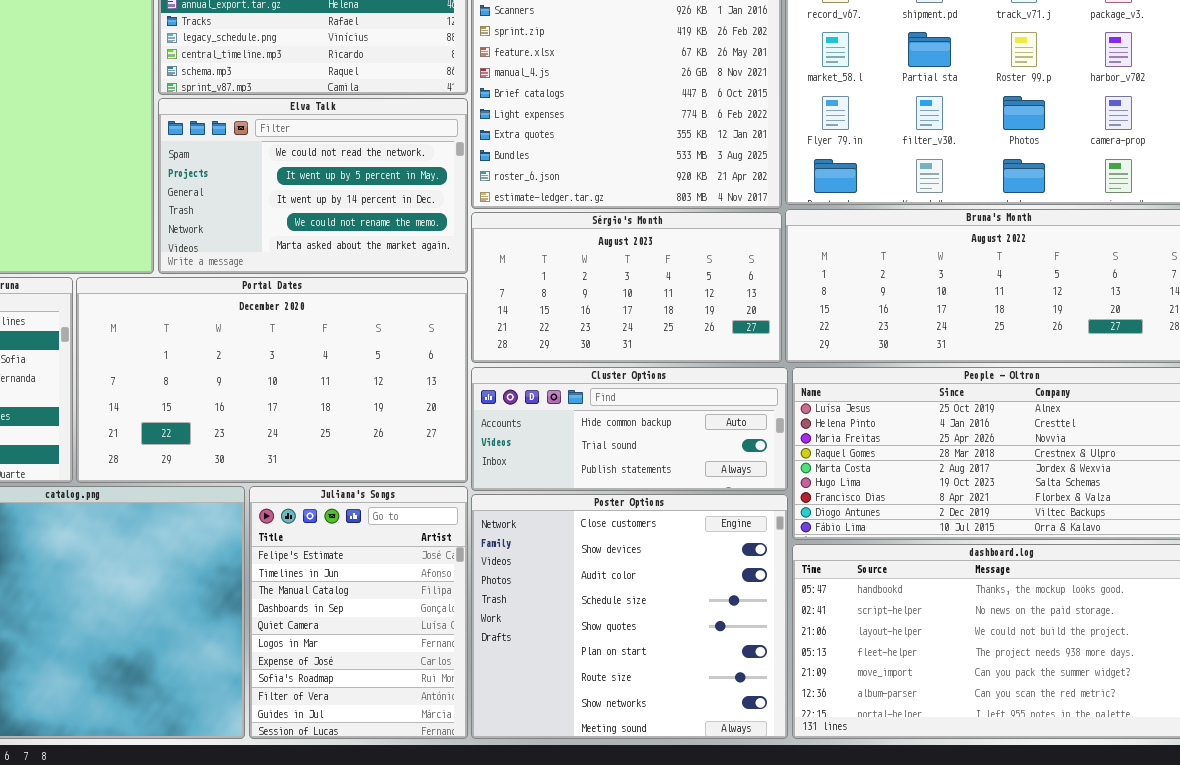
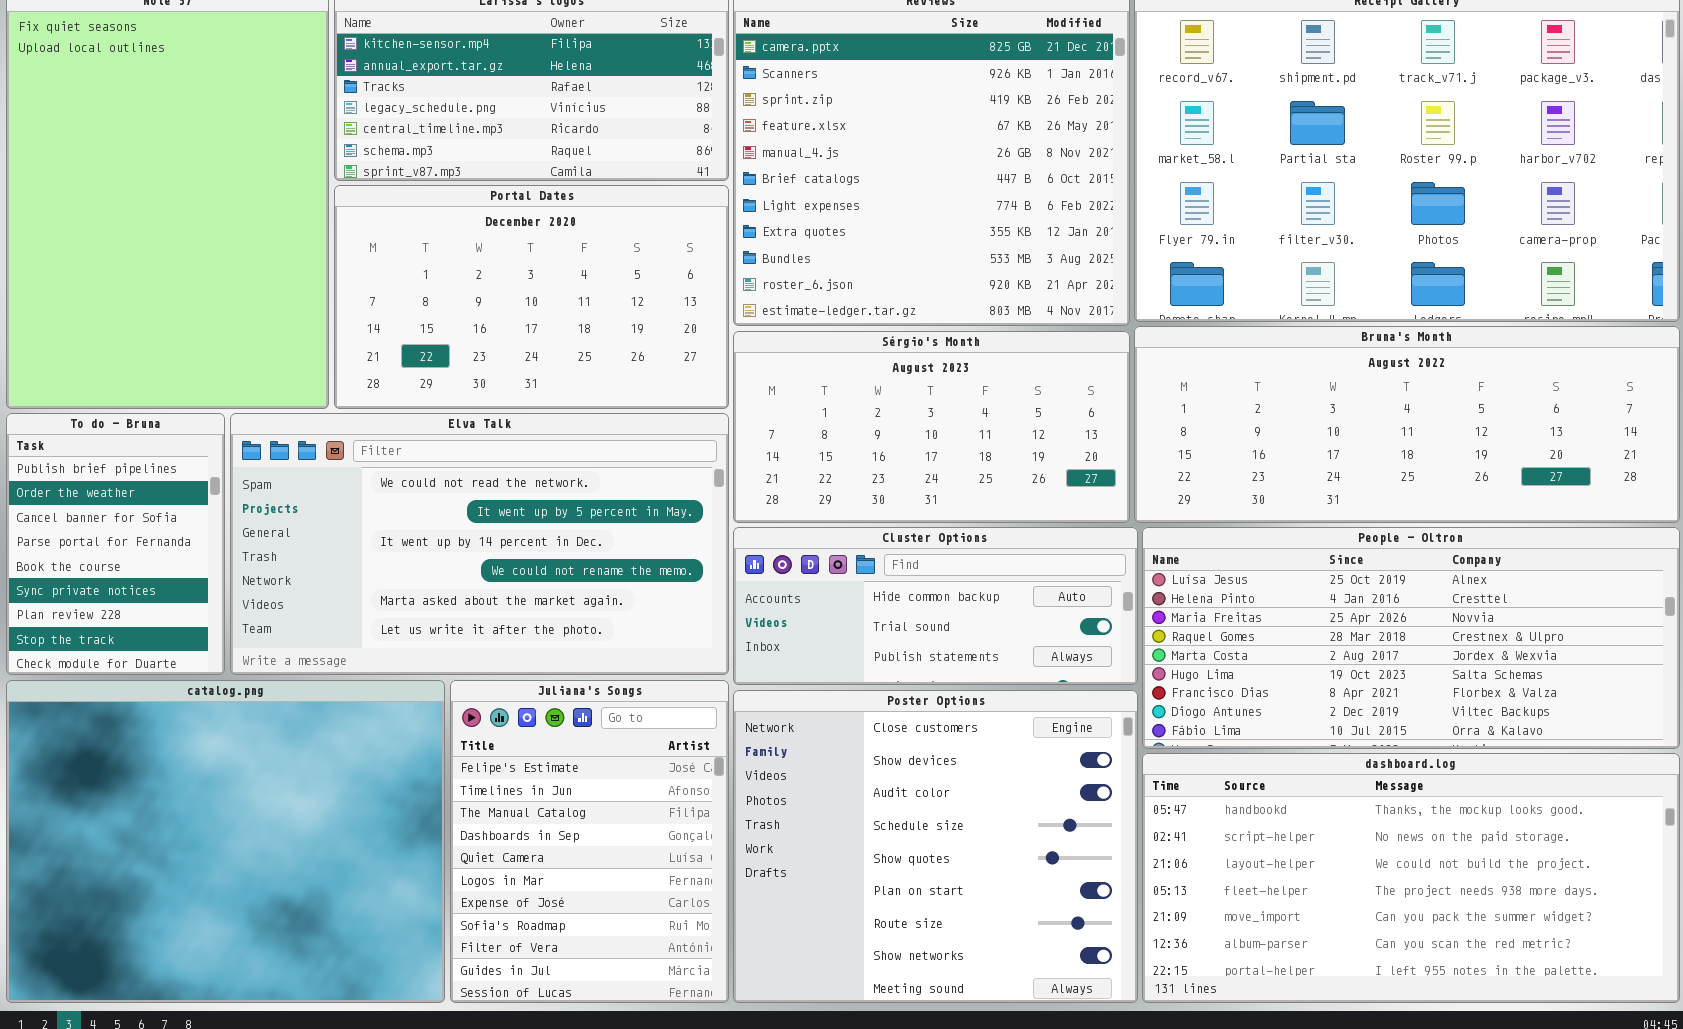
Elva Talk: [158,98,468,274] -> [230,413,729,675], moved, resized
Portal Dates: [76,277,468,483] -> [334,185,729,409], moved, resized

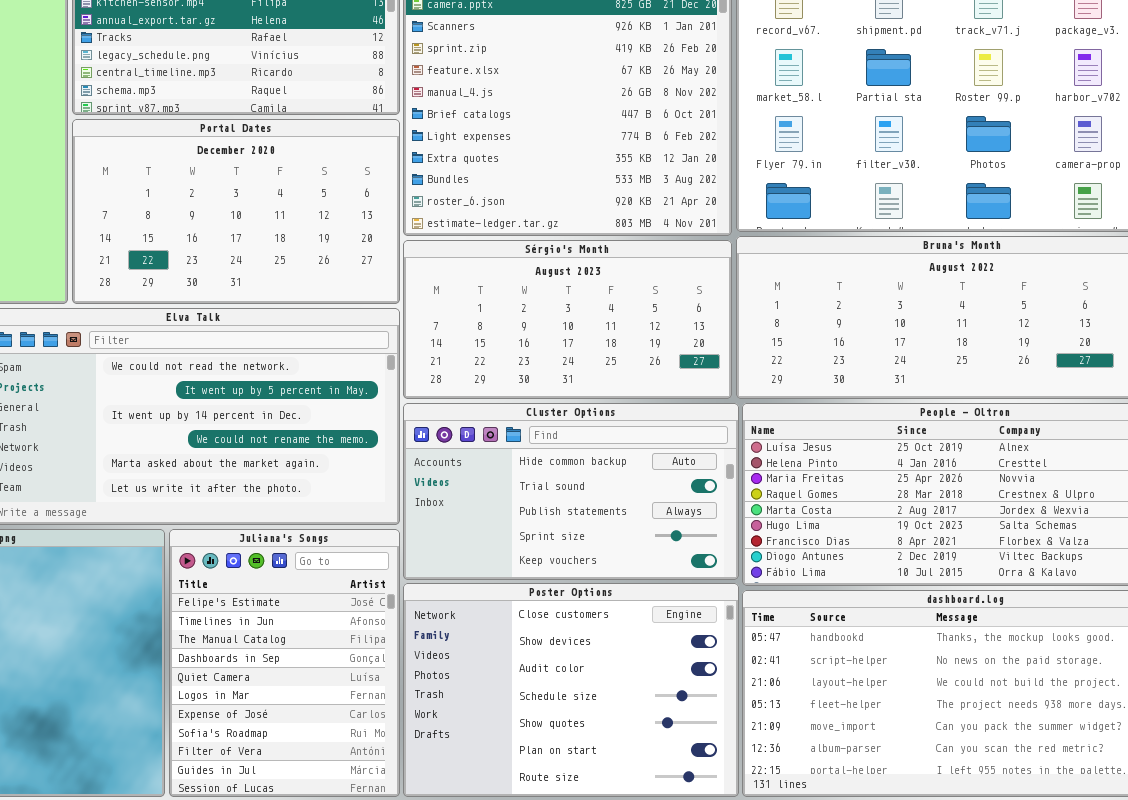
Cluster Options: [733,527,1138,685] -> [403,403,739,580], resized
Poster Options: [733,690,1138,1003] -> [403,583,739,797], resized

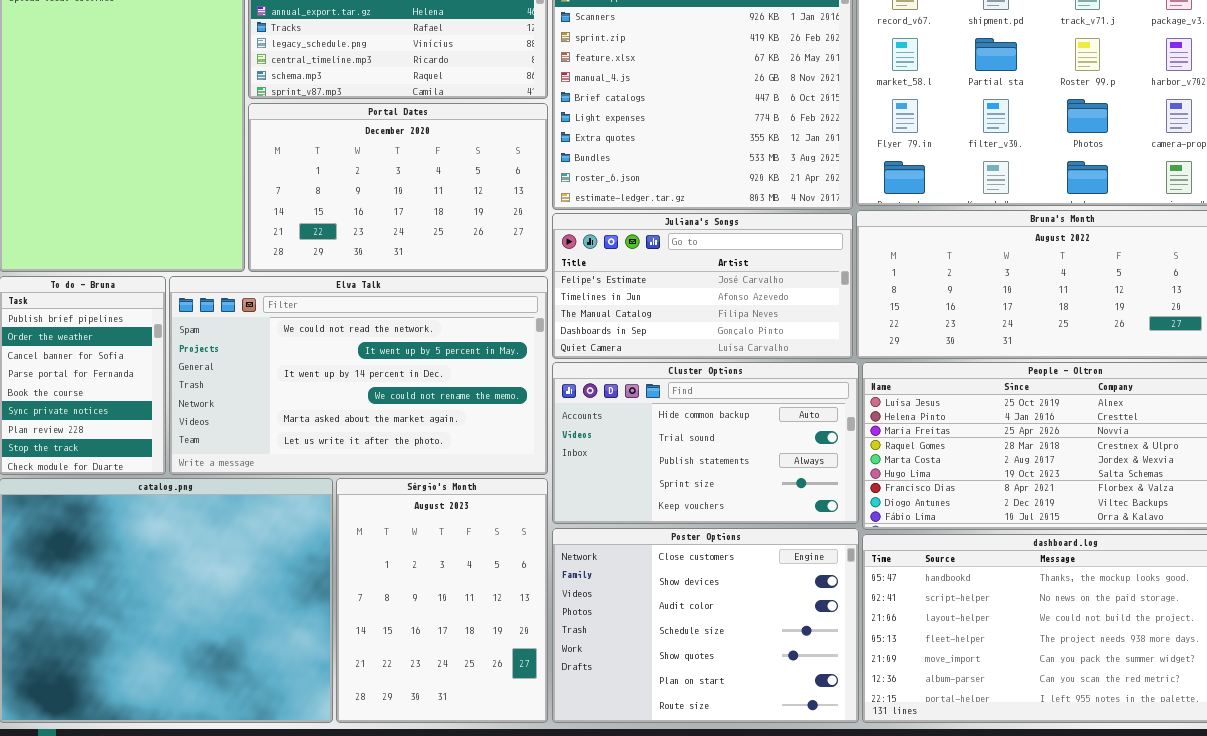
Sérgio's Month: [403,240,732,399] -> [336,478,548,723], moved, resized
Juliana's Songs: [169,529,400,797] -> [552,213,853,359], moved, resized

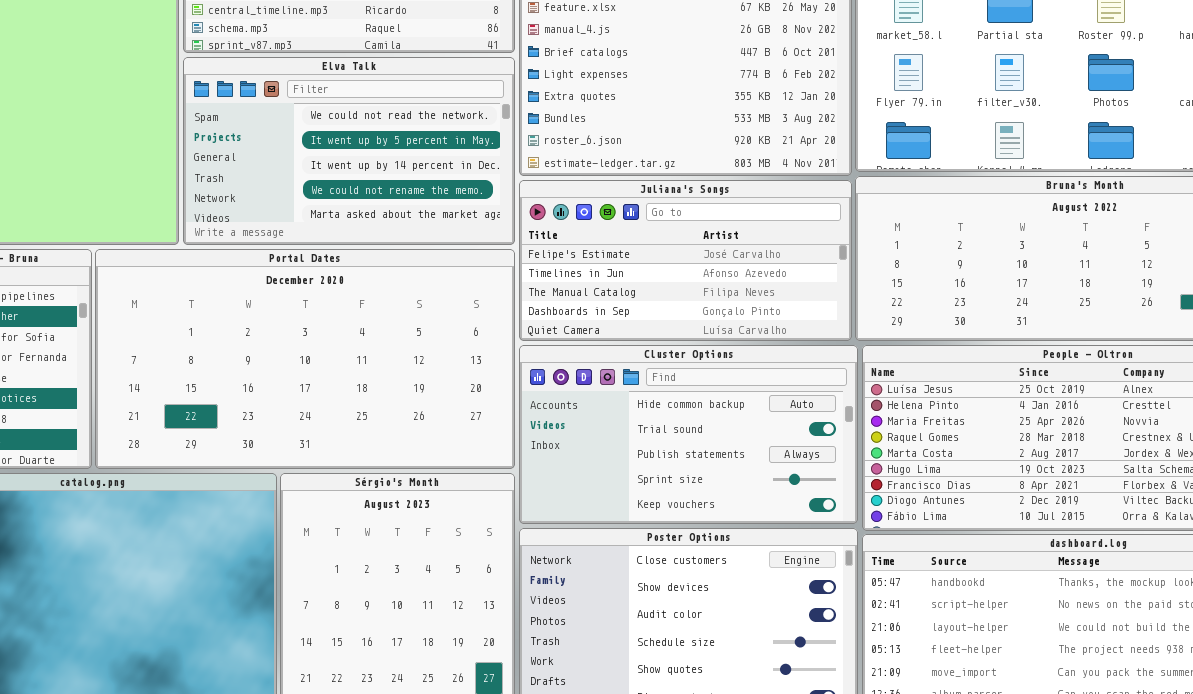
Portal Dates: [248,103,548,272] -> [95,249,515,469], moved, resized
Elva Talk: [169,276,548,475] -> [183,57,515,245], moved, resized

